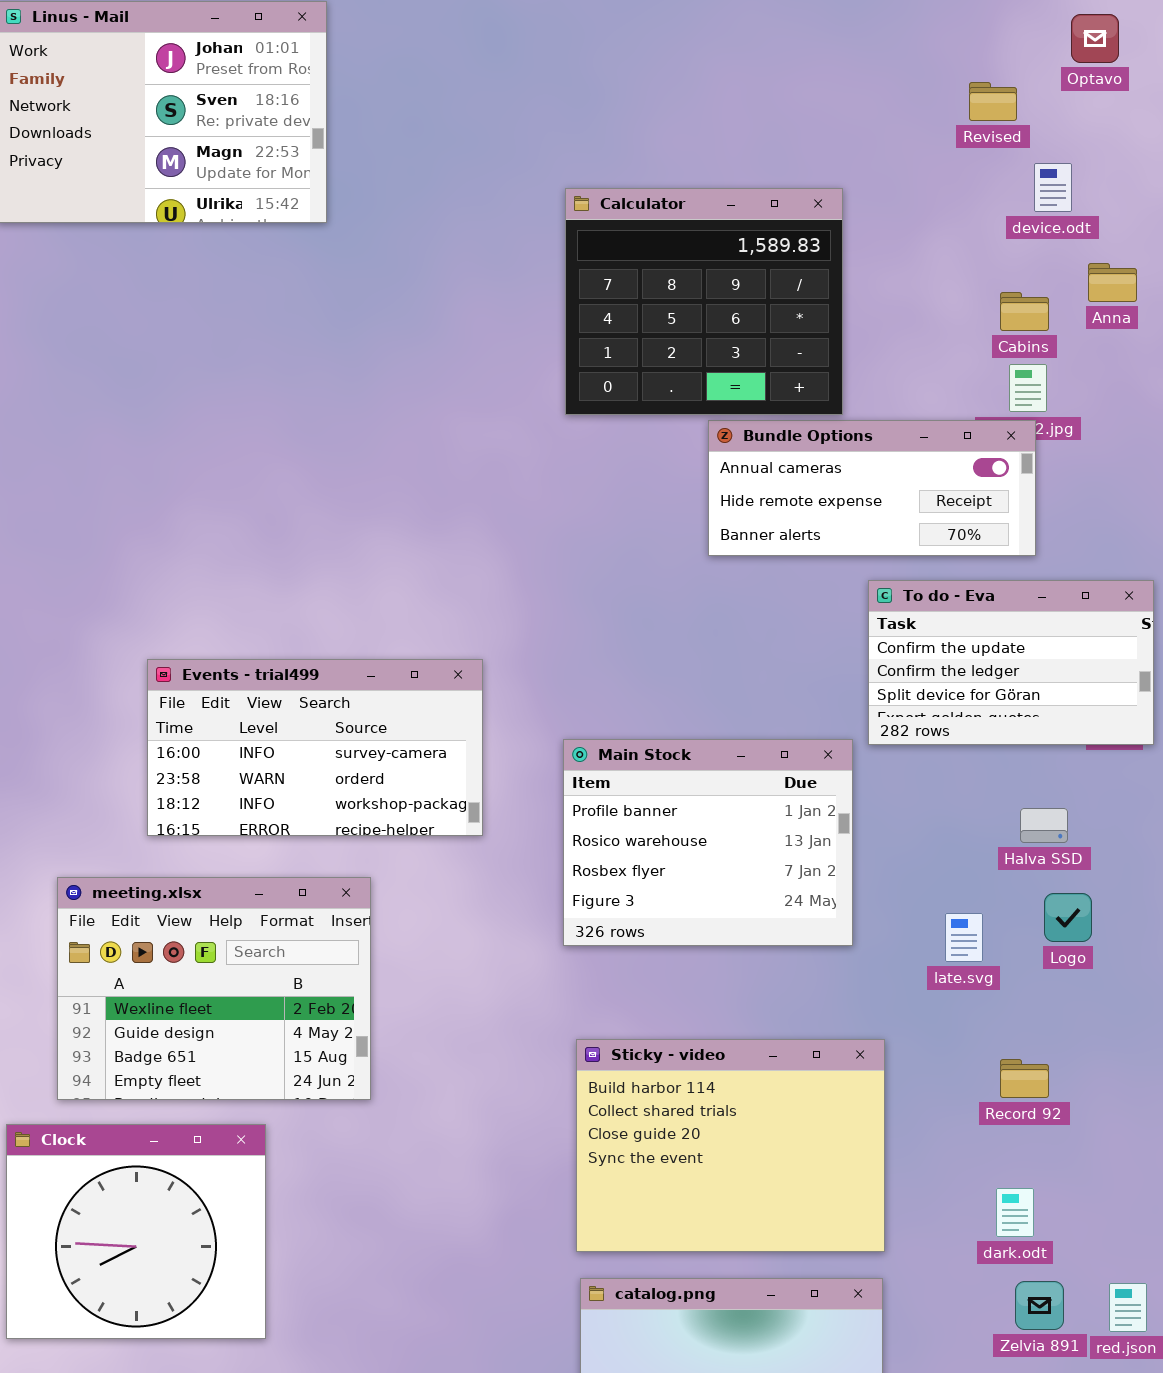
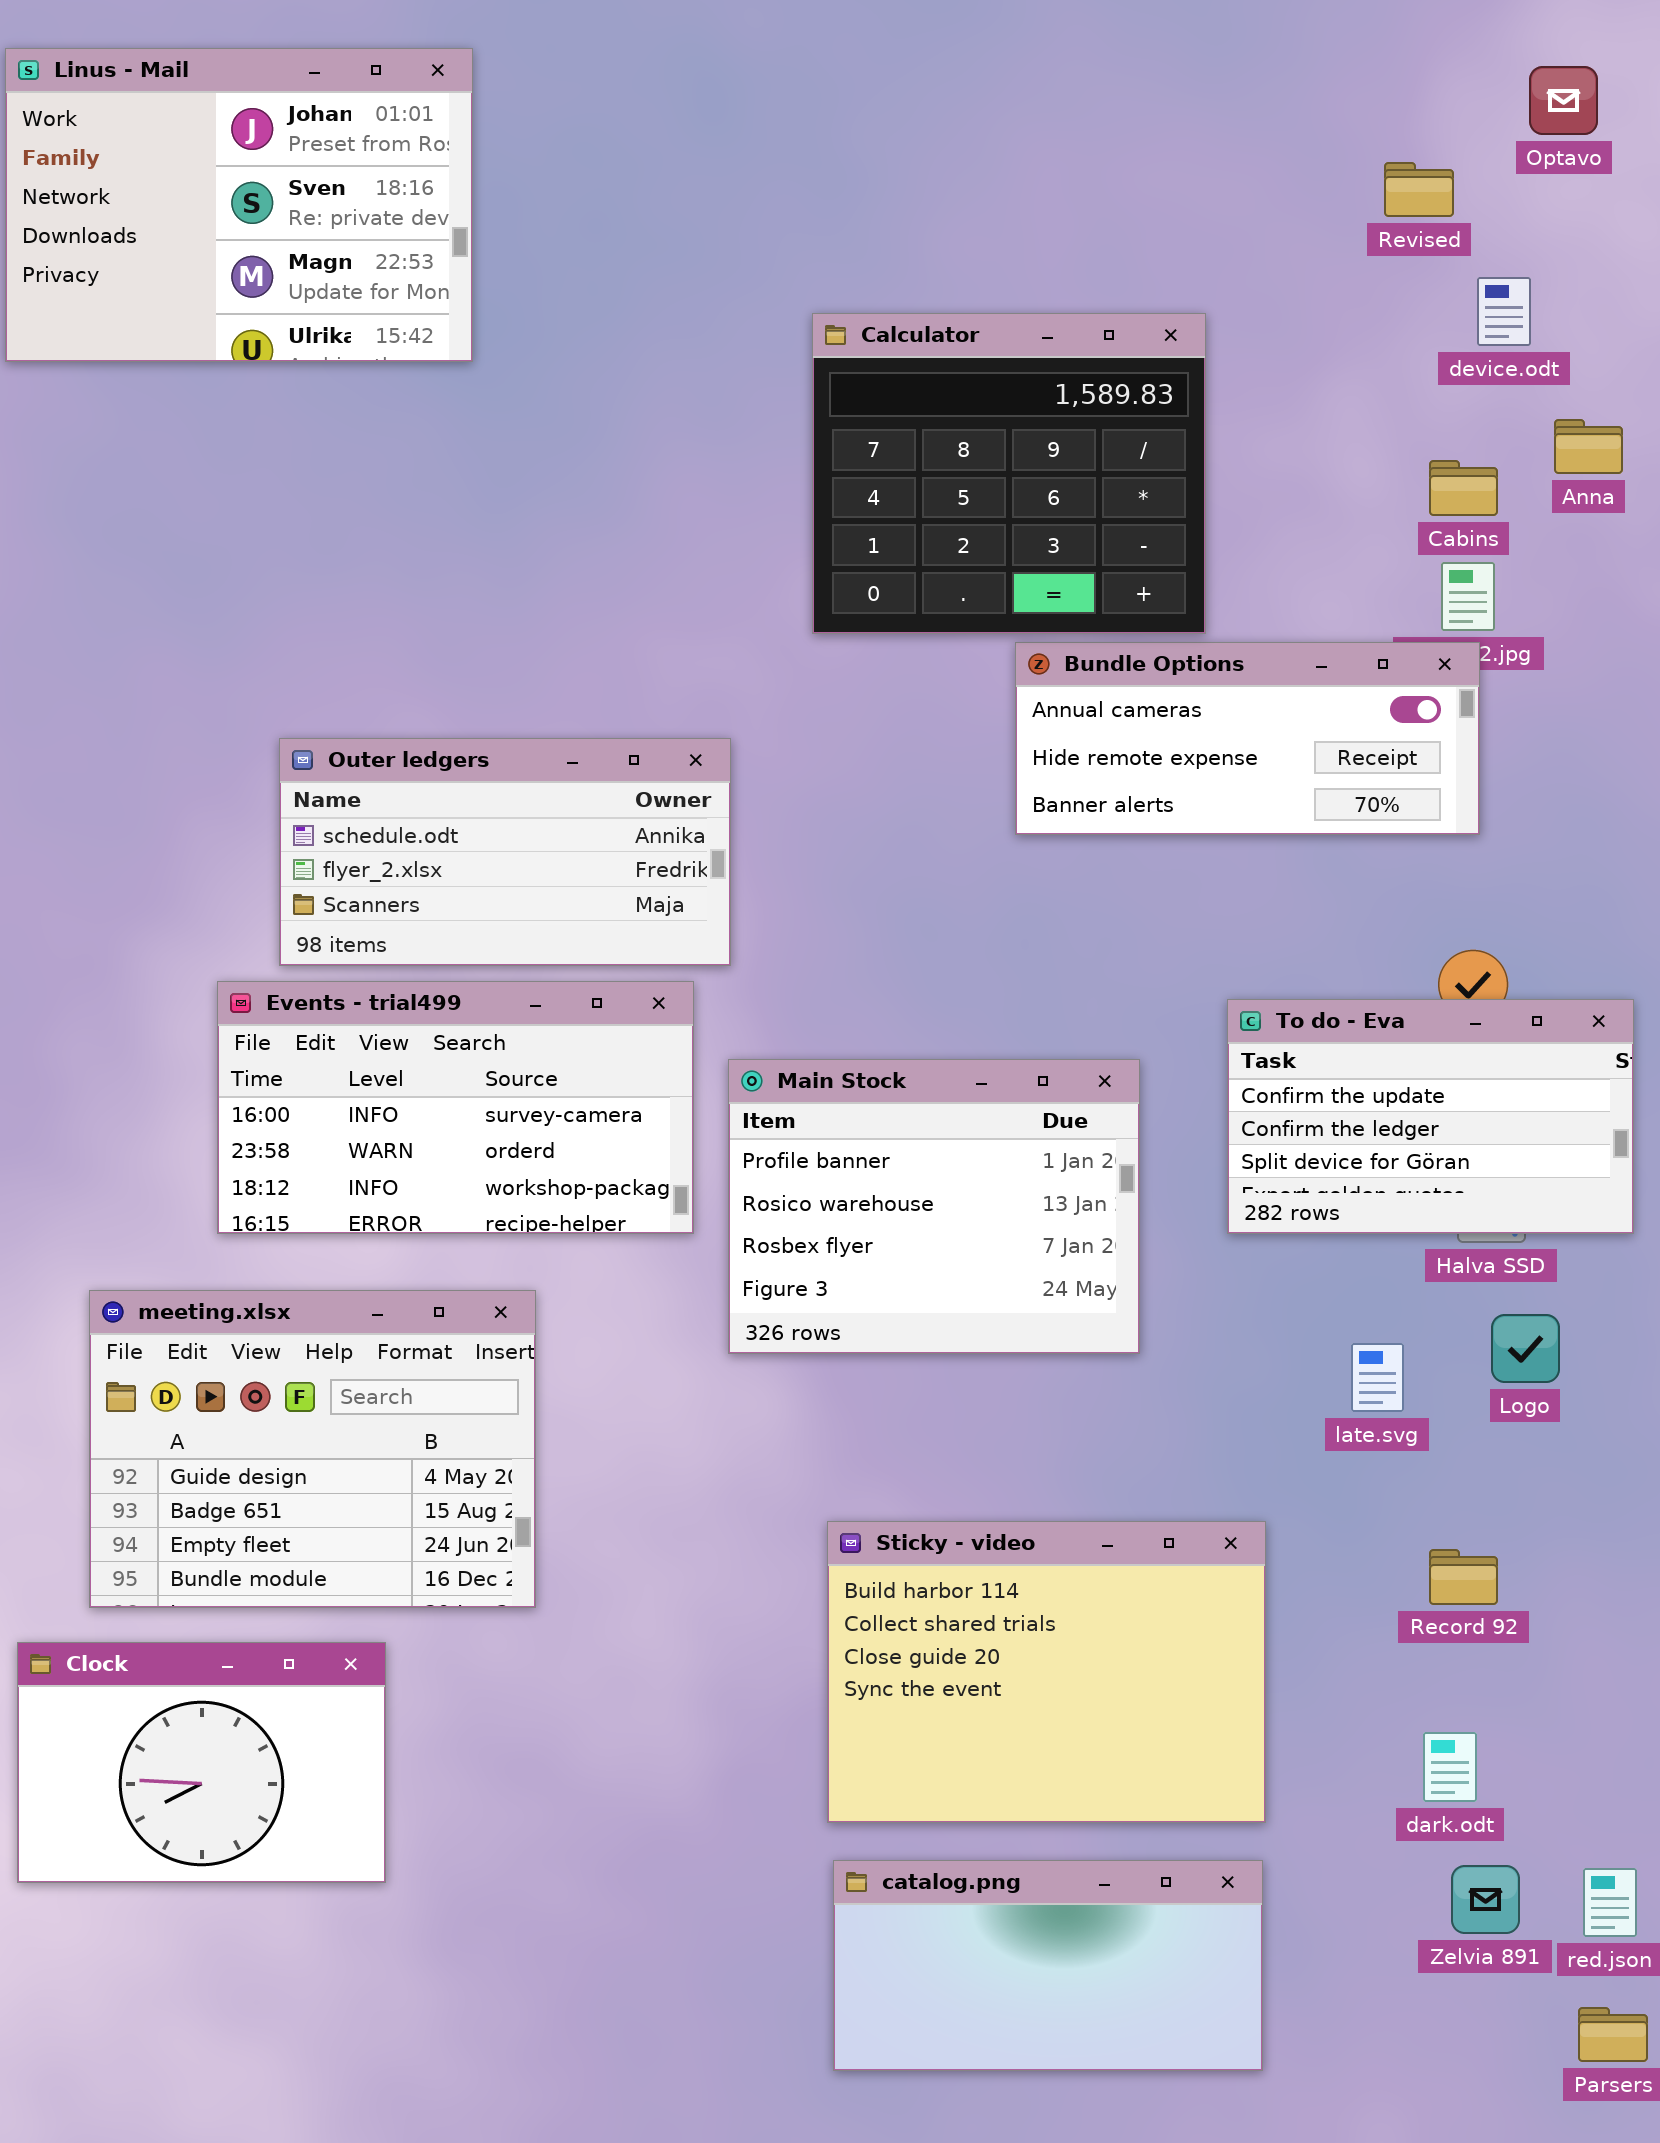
Outer ledgers: none -> [279,738,731,966], opened
To do - Eva: [868,580,1154,745] -> [1227,999,1634,1234], moved
Main Stock: [563,739,853,946] -> [728,1059,1140,1354], moved
meeting.xlsx: [57,877,371,1100] -> [89,1290,536,1608], scrolled down 1 row
Clock: [6,1124,266,1339] -> [17,1642,386,1883], resized

